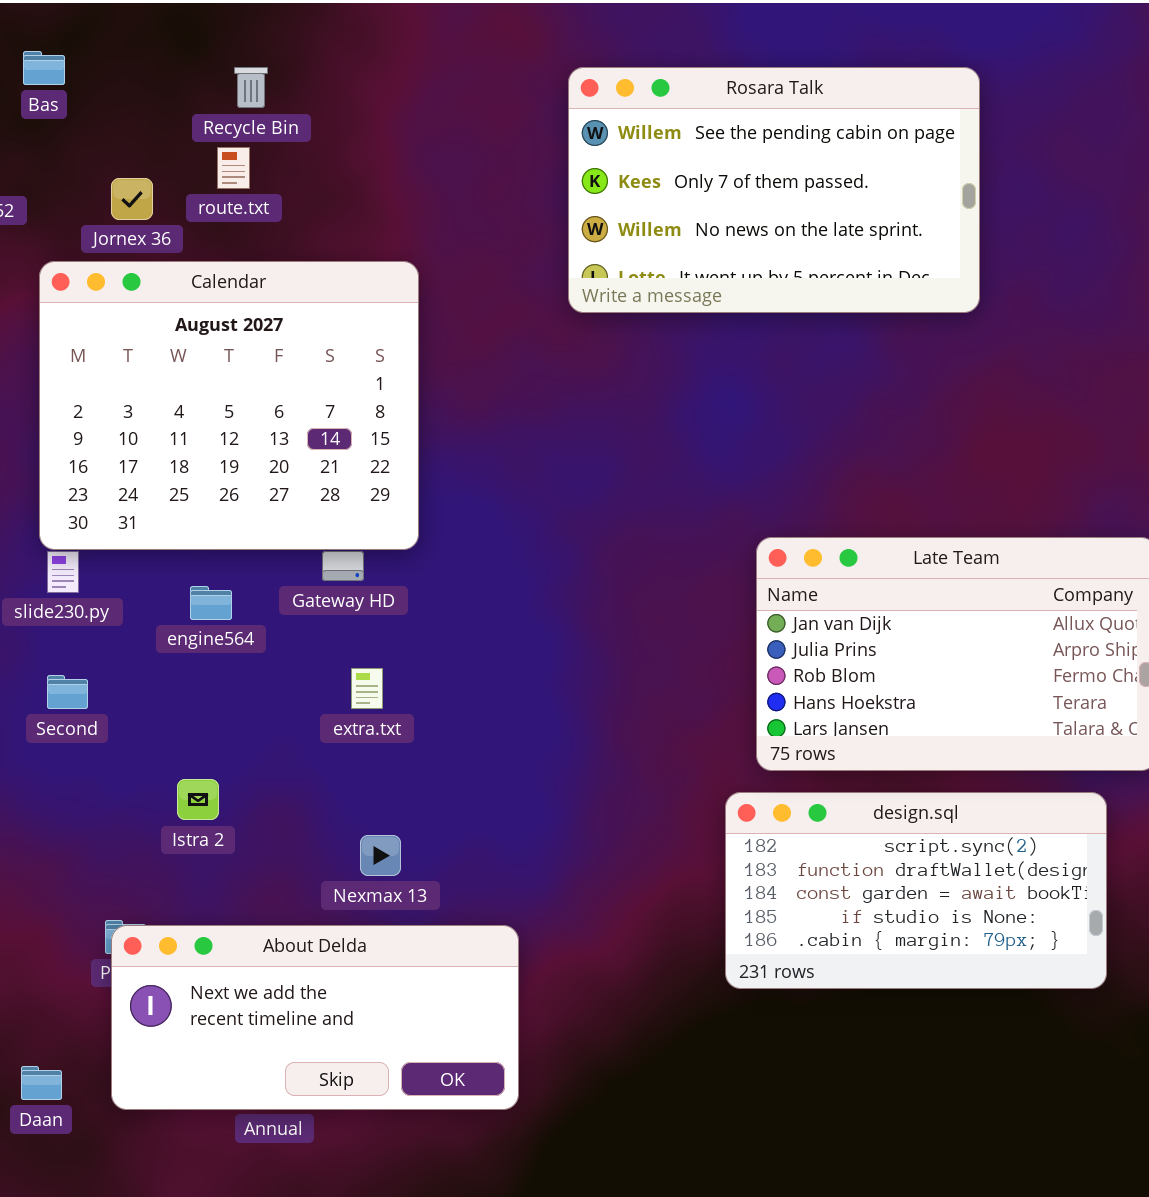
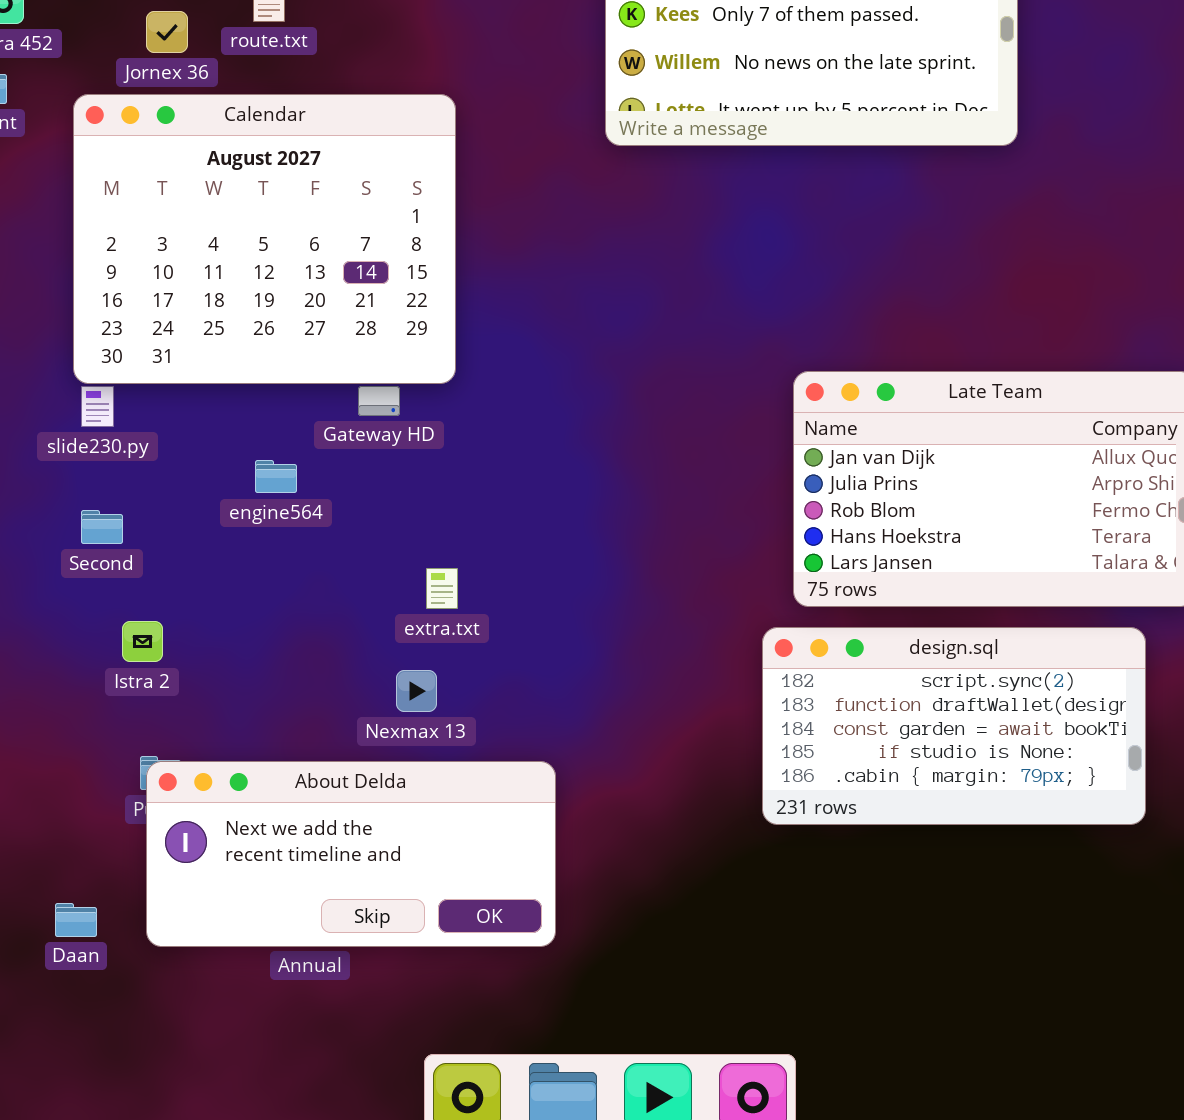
engine564: [190,586,232,620] -> [255,460,297,493], moved
extra.txt: [351,668,383,709] -> [426,568,458,609], moved
Istra 2: [177,779,219,820] -> [122,621,163,662], moved

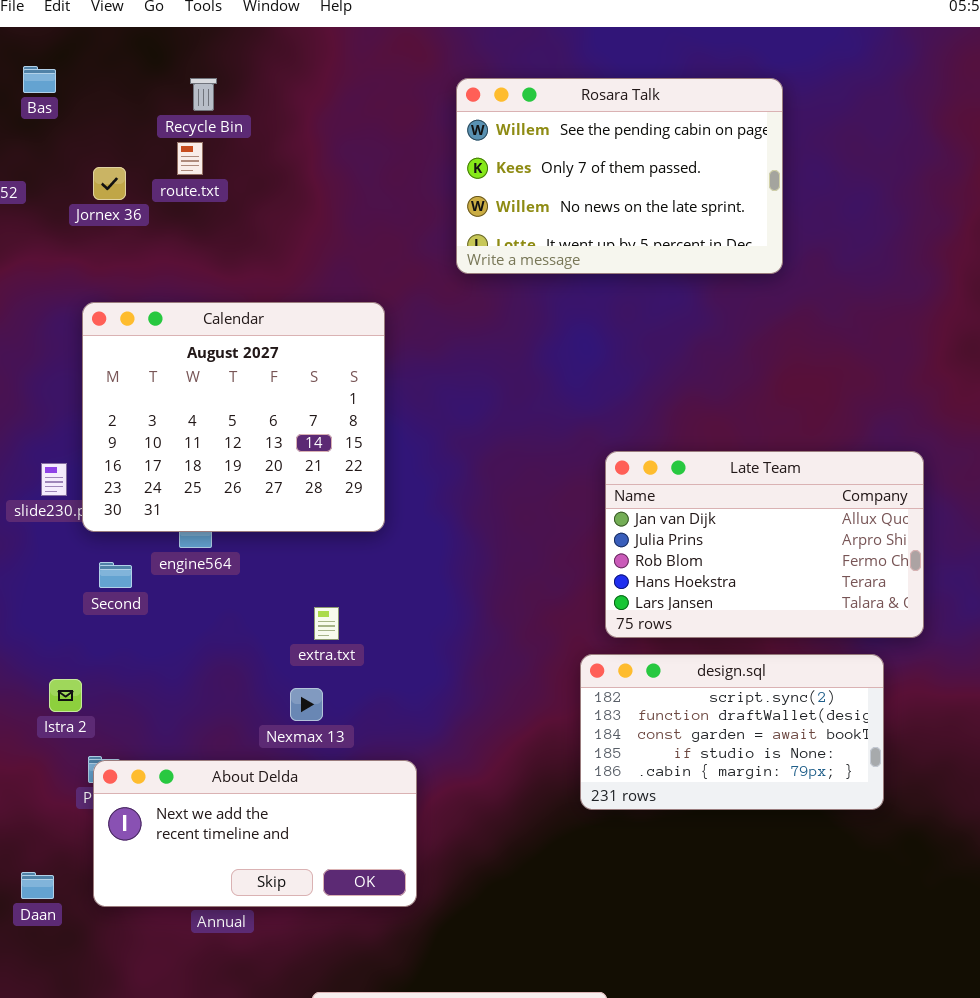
Calendar: [73,94,456,384] -> [82,302,385,532], moved
Second: [81,510,123,544] -> [99,562,132,588], moved
Istra 2: [122,621,163,662] -> [49,679,82,712], moved

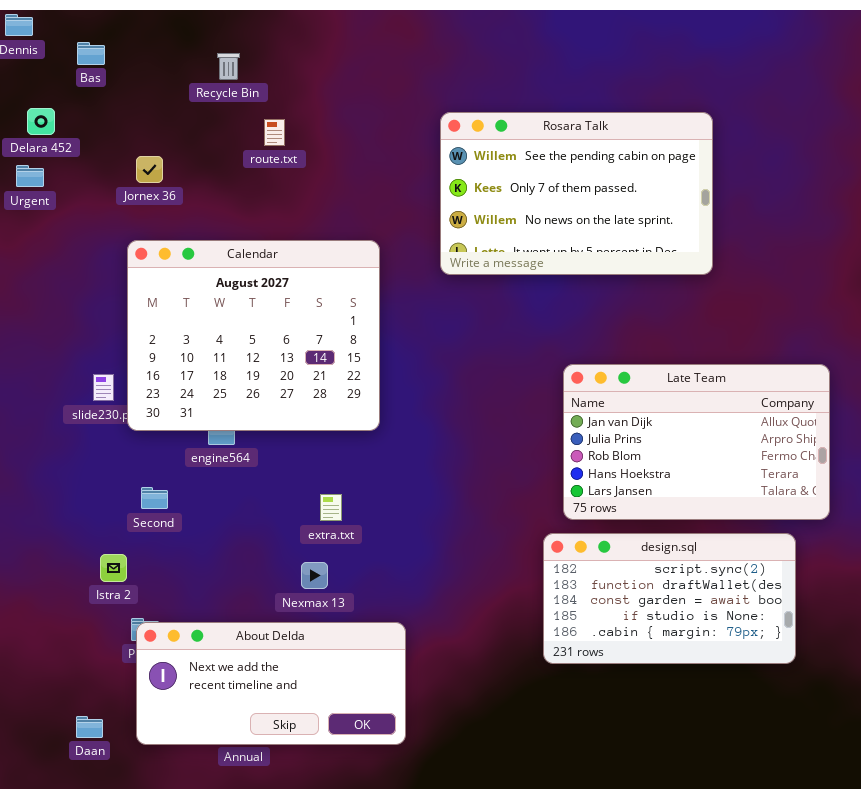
Rosara Talk: [456,78,783,274] -> [440,112,713,275], moved
route.txt: [177,142,203,175] -> [264,119,285,146], moved
Jornex 36: [93,167,126,200] -> [136,156,163,183], moved
Second: [99,562,132,588] -> [141,487,168,509], moved

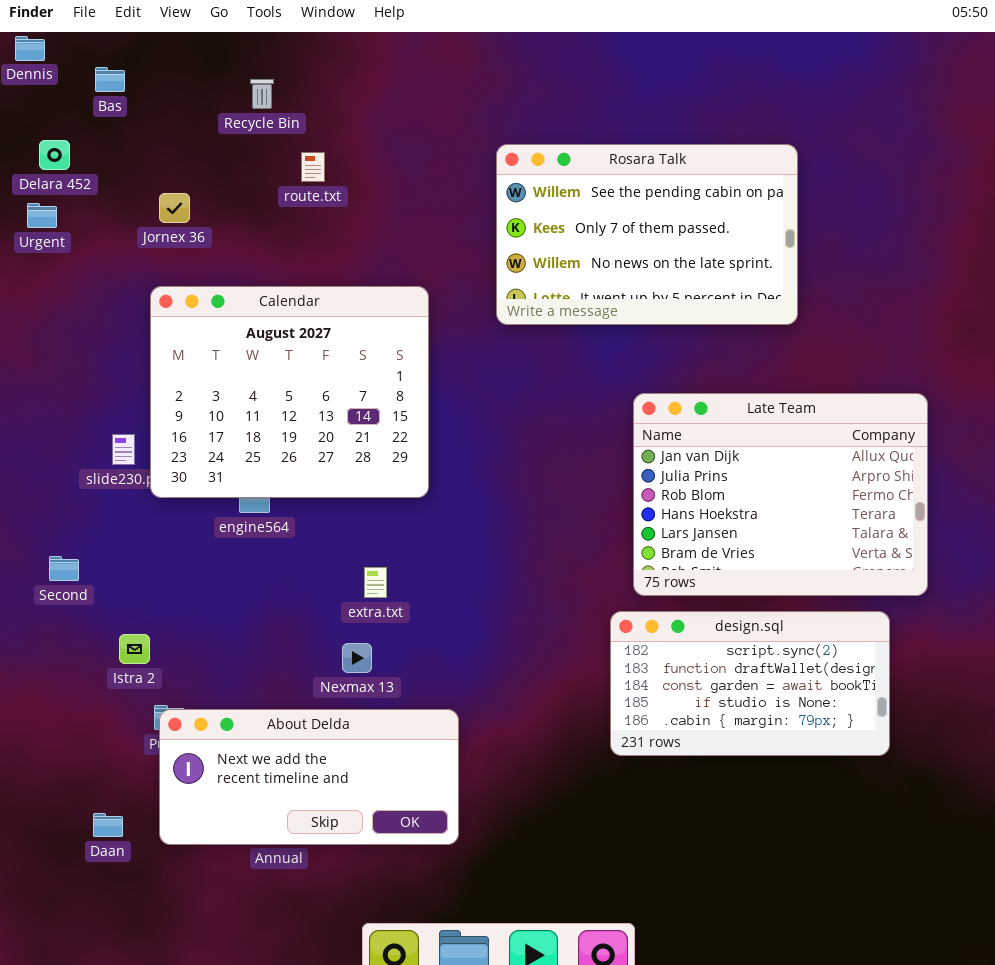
Late Team: [563,364,830,520] -> [633,393,928,596], resized
Second: [141,487,168,509] -> [49,556,79,581], moved

